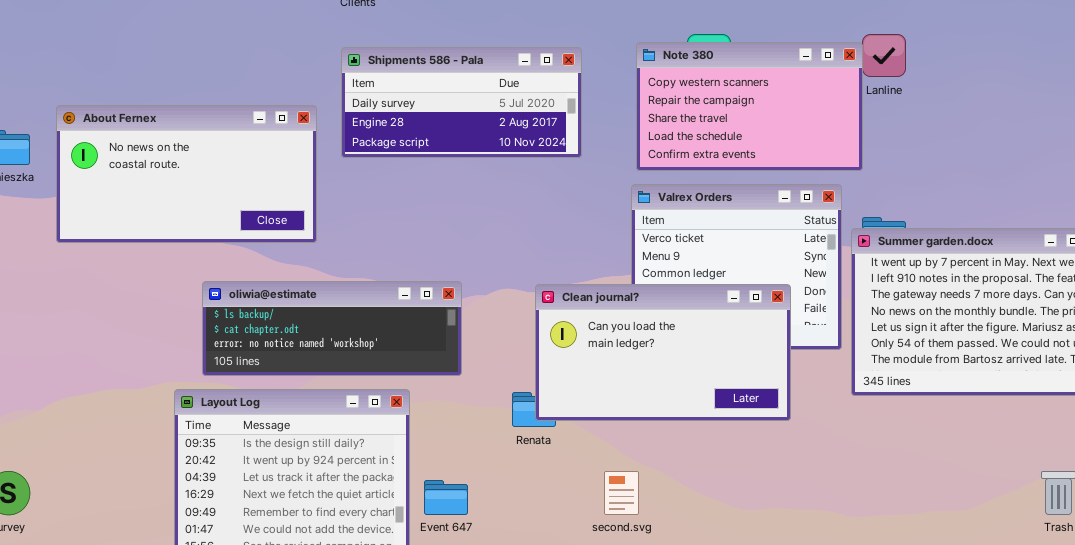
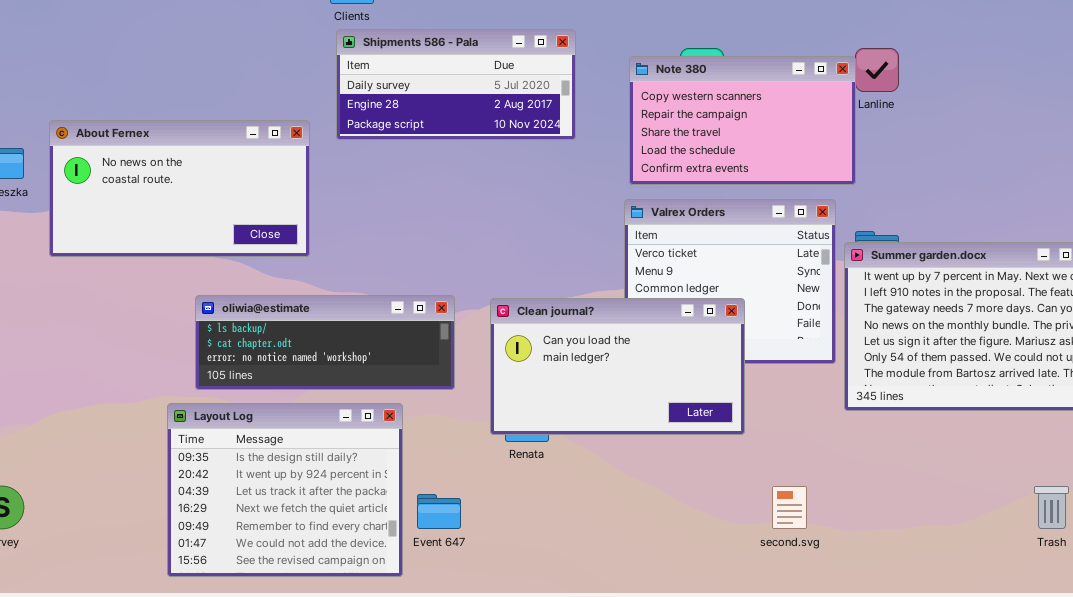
Shipments 586 - Pala: [341,47,582,158] -> [336,29,576,140], moved
Clean journal?: [535,284,791,421] -> [490,298,745,435], moved
second.svg: [604,471,639,515] -> [772,486,807,529], moved

